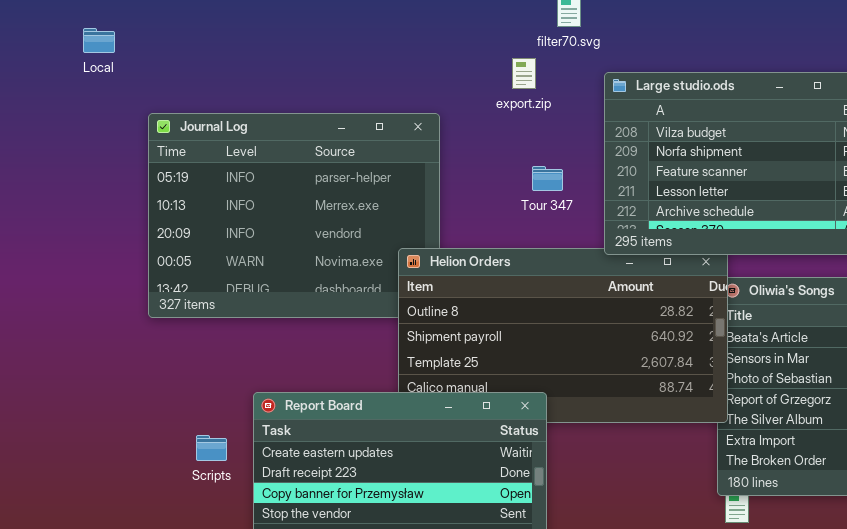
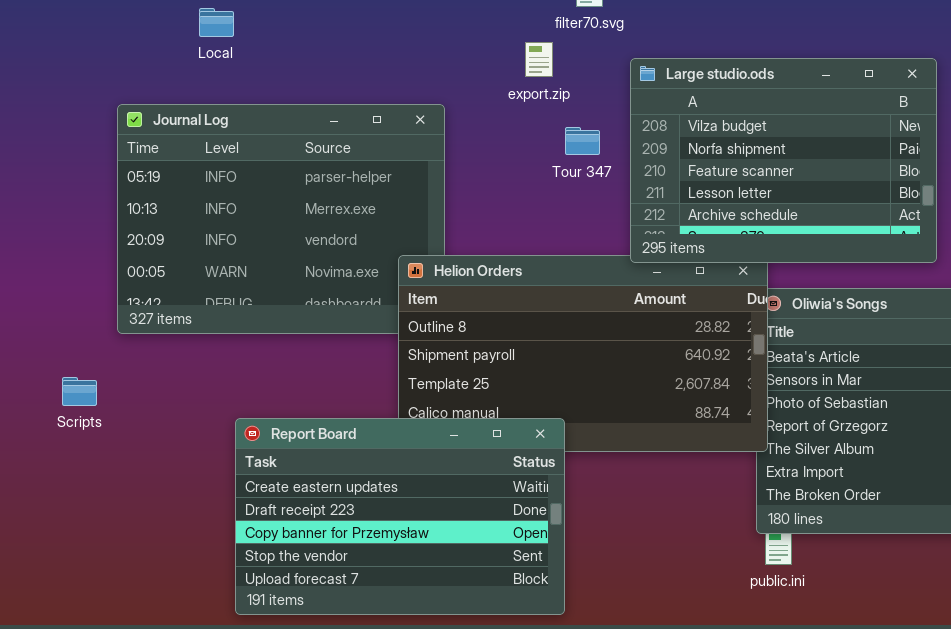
Local: [83,28,115,53] -> [199,8,234,37], moved
Tour 347: [532,166,563,191] -> [565,127,600,155], moved
Scripts: [196,435,227,461] -> [62,377,97,406], moved

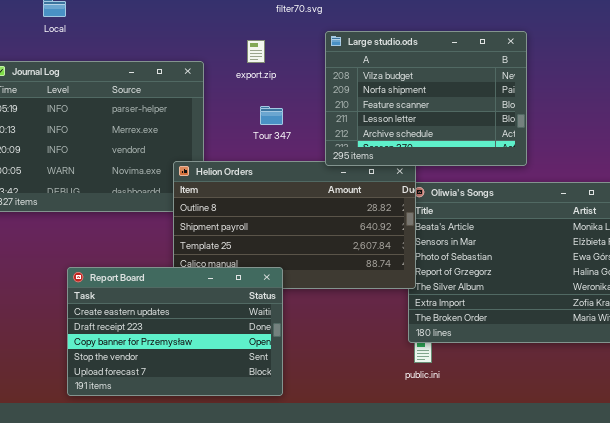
export.zip: [525,42,553,77] -> [247,40,265,63], moved
Tour 347: [565,127,600,155] -> [260,106,283,125], moved

